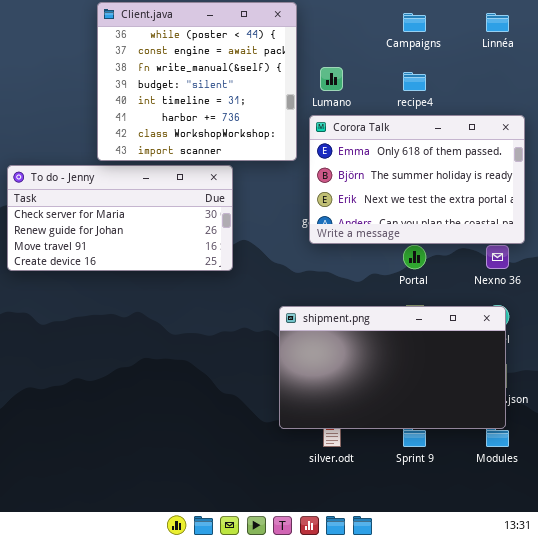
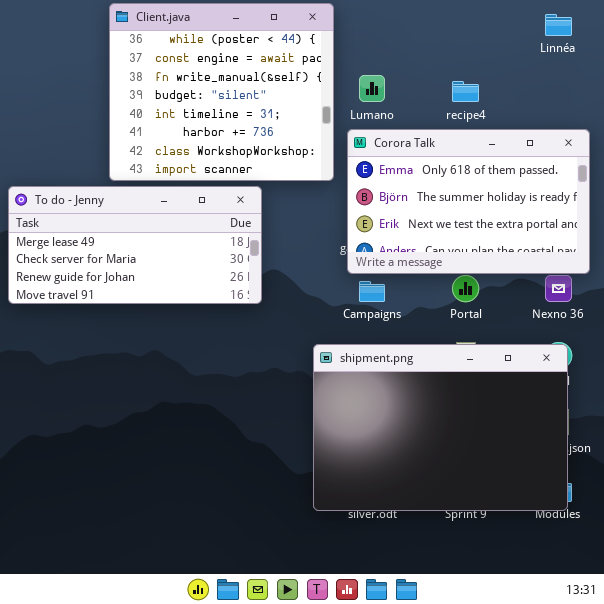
Campaigns: [403,13,426,32] -> [359,281,385,302], moved
To do - Jenny: [7,165,233,271] -> [8,186,262,304], scrolled up 1 row
shipment.png: [279,306,506,429] -> [313,344,568,511], resized

